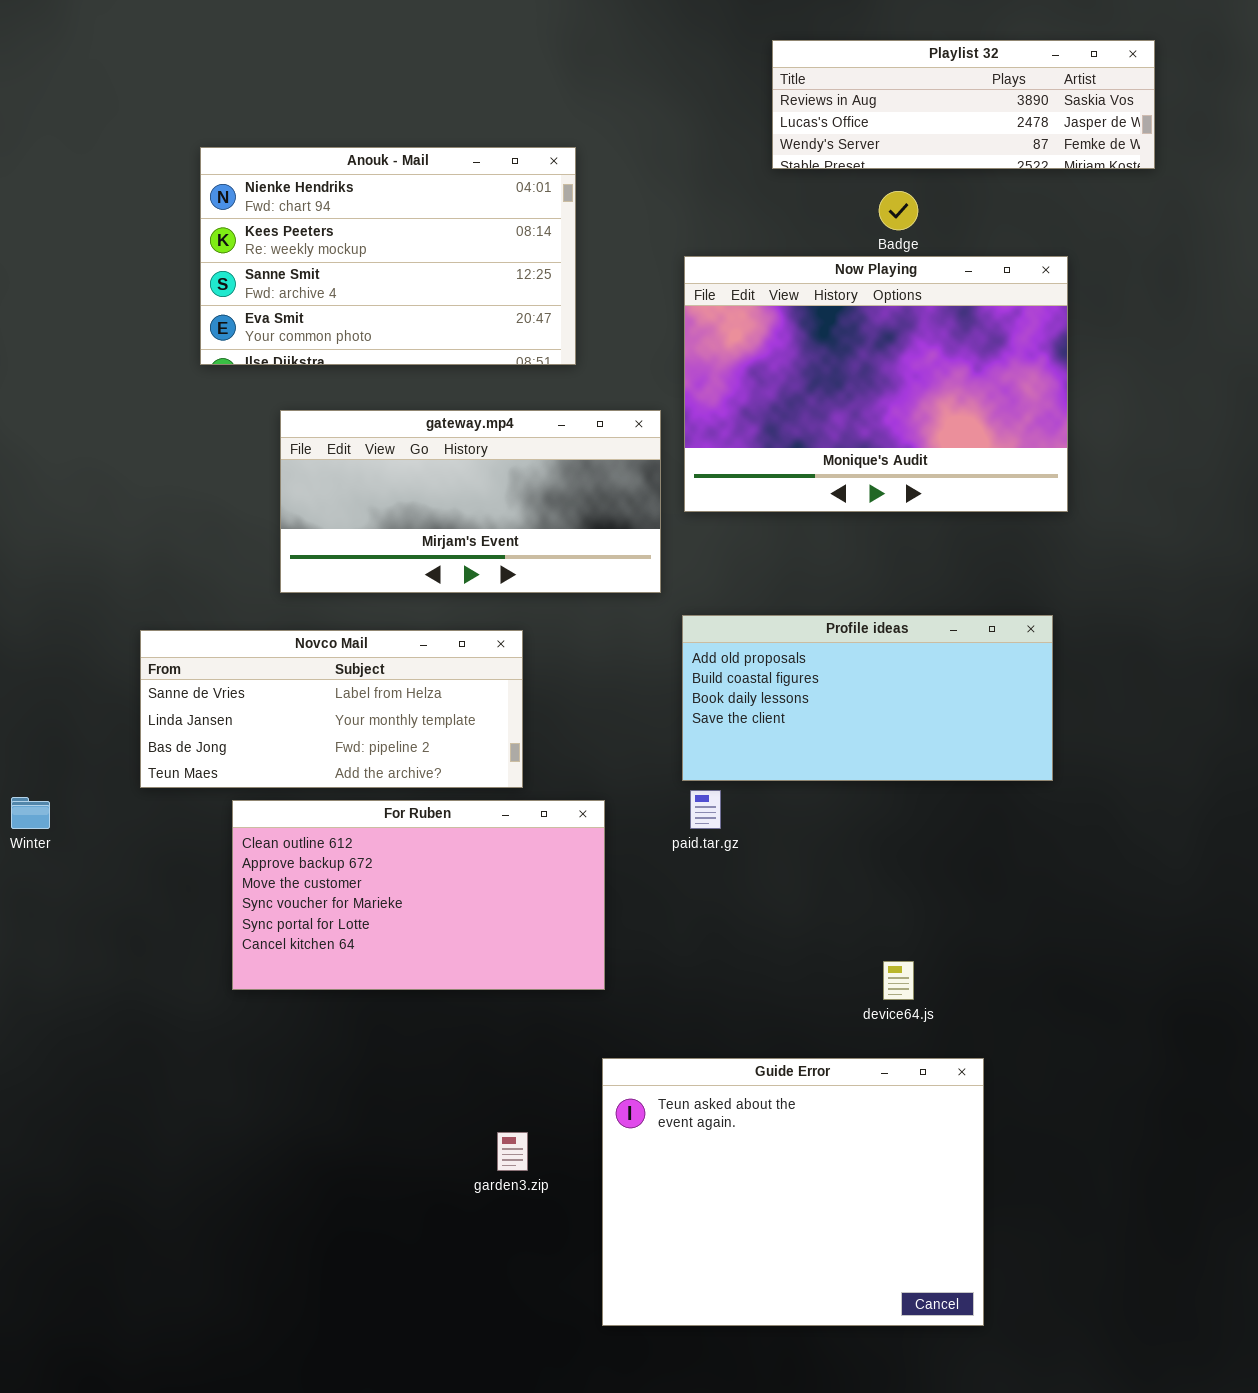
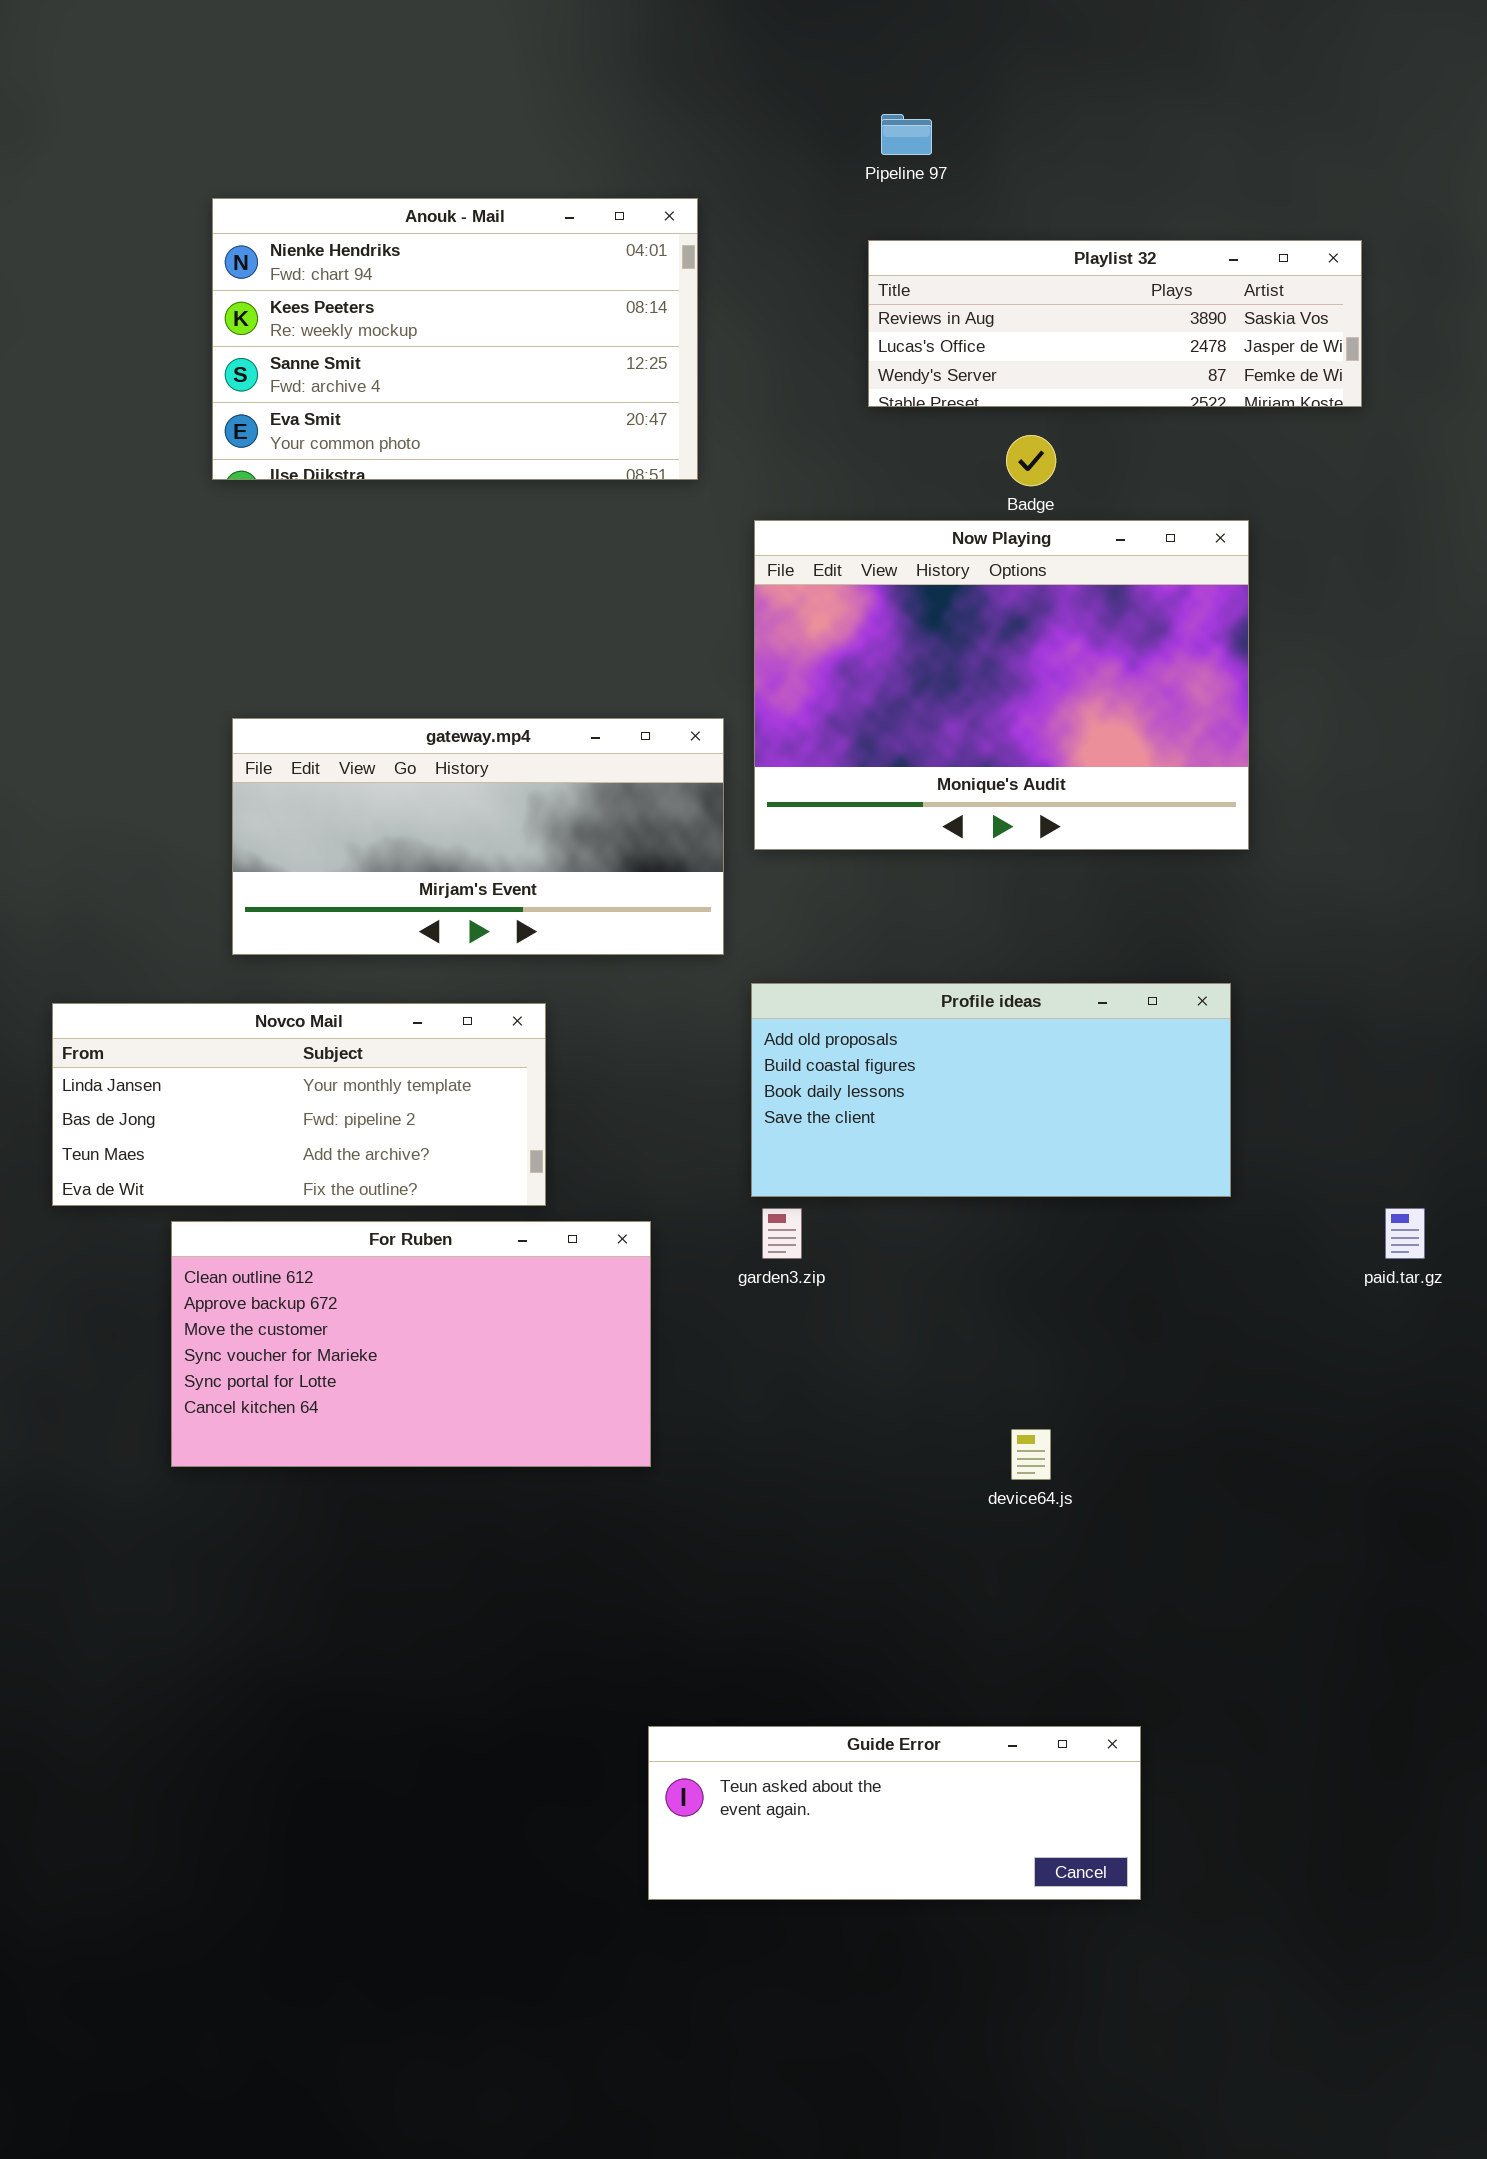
Anouk - Mail: [200,147,576,365] -> [212,198,698,480], moved
Novco Mail: [140,630,523,788] -> [52,1003,546,1206], scrolled down 1 row
paid.tar.gz: [690,790,721,829] -> [1385,1208,1425,1259], moved
Guide Error: [602,1058,984,1326] -> [648,1726,1141,1900], resized
garden3.zip: [497,1132,528,1171] -> [762,1208,802,1259], moved

